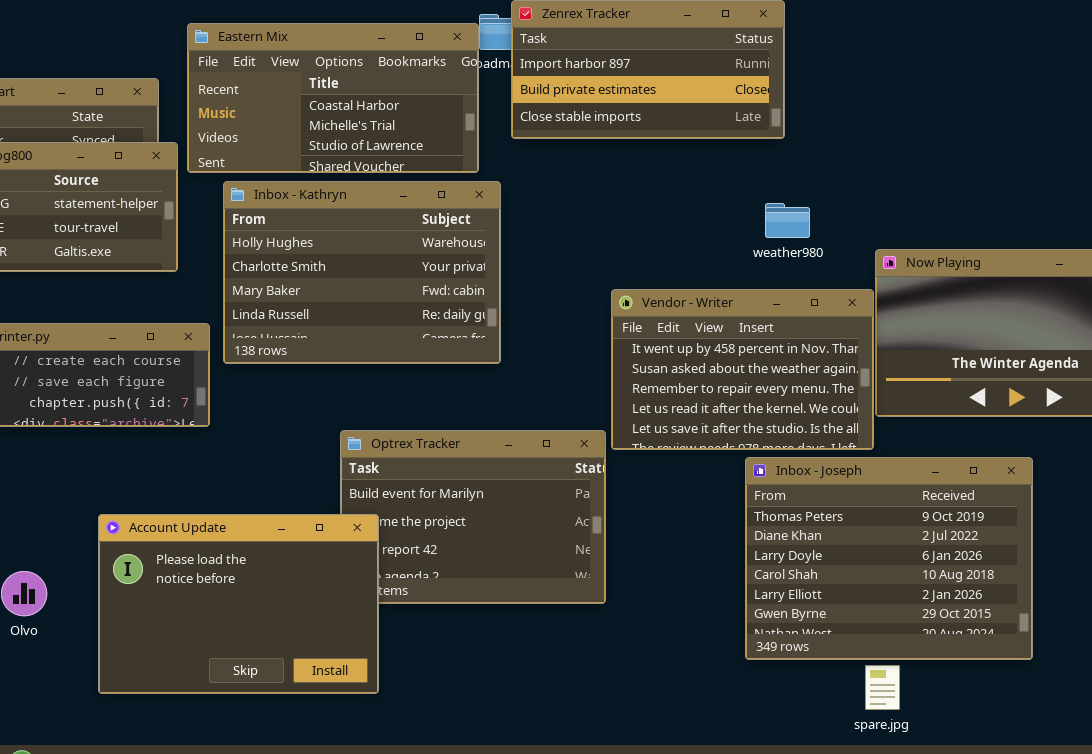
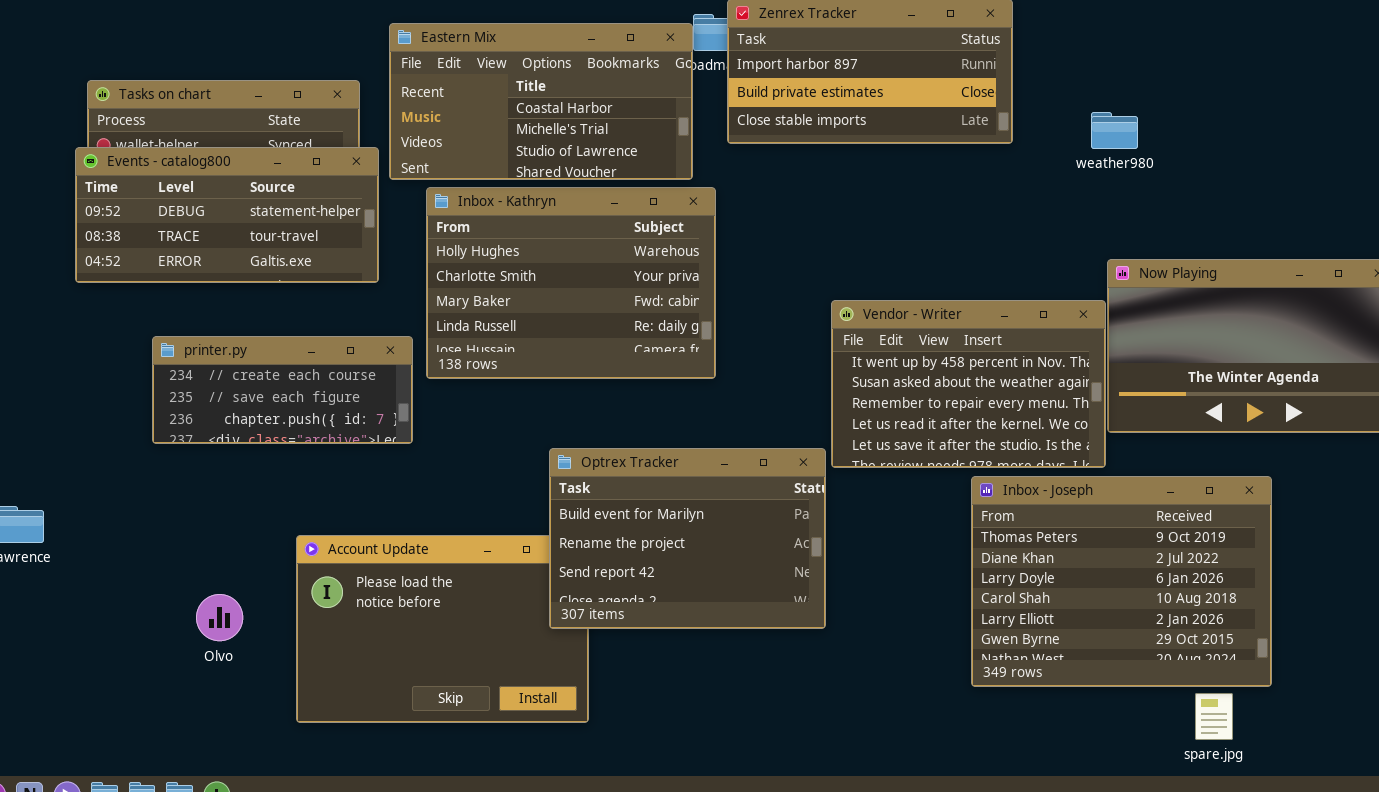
weather980: [765,203,810,238] -> [1091,112,1138,149], moved
Optrex Tracker: [340,430,606,604] -> [549,448,826,629], raised
spare.jpg: [865,665,900,710] -> [1195,693,1233,740], moved

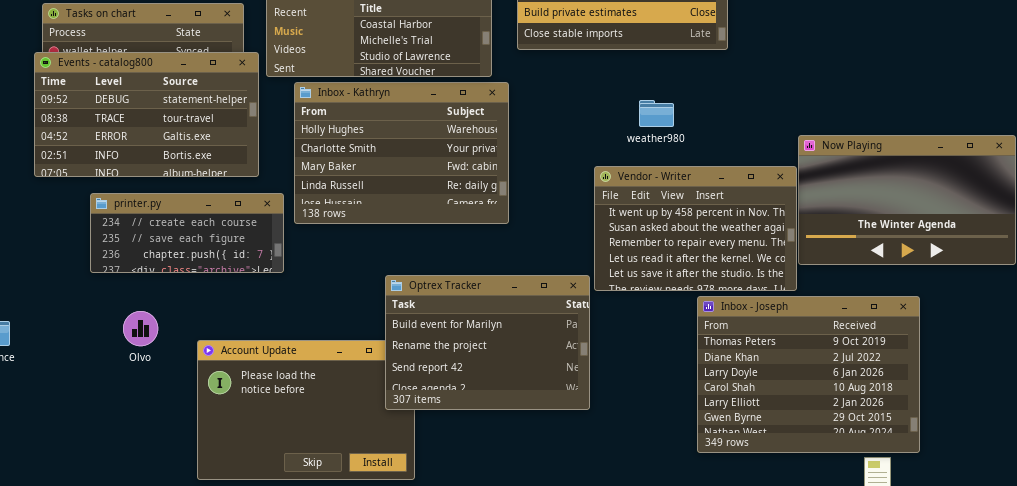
weather980: [1091,112,1138,149] -> [639,100,674,127], moved
Events - catalog800: [75,147,379,283] -> [34,52,259,177], resized
Olvo: [196,594,243,641] -> [123,311,158,346], moved

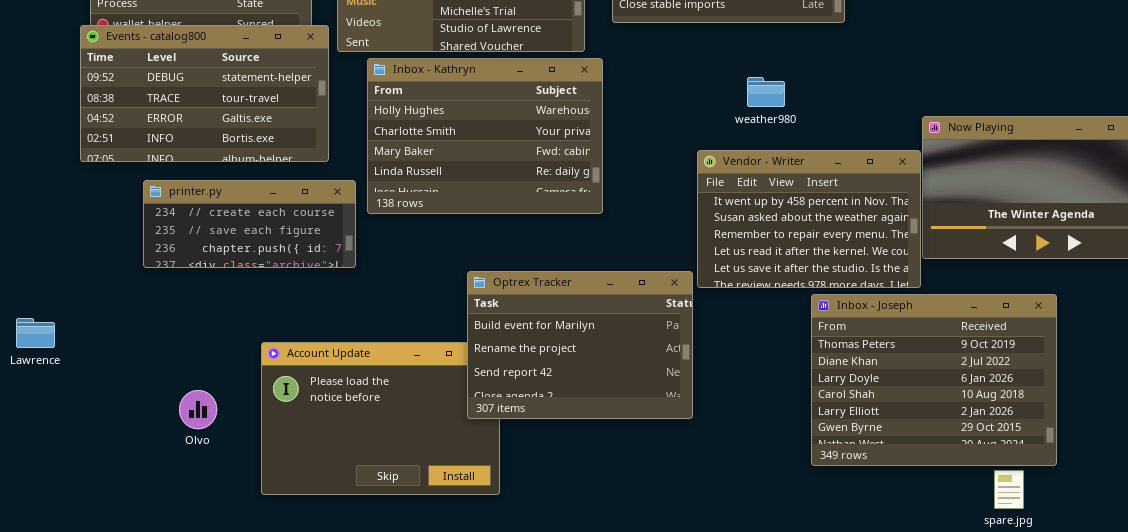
Olvo: [123,311,158,346] -> [179,390,217,429], moved

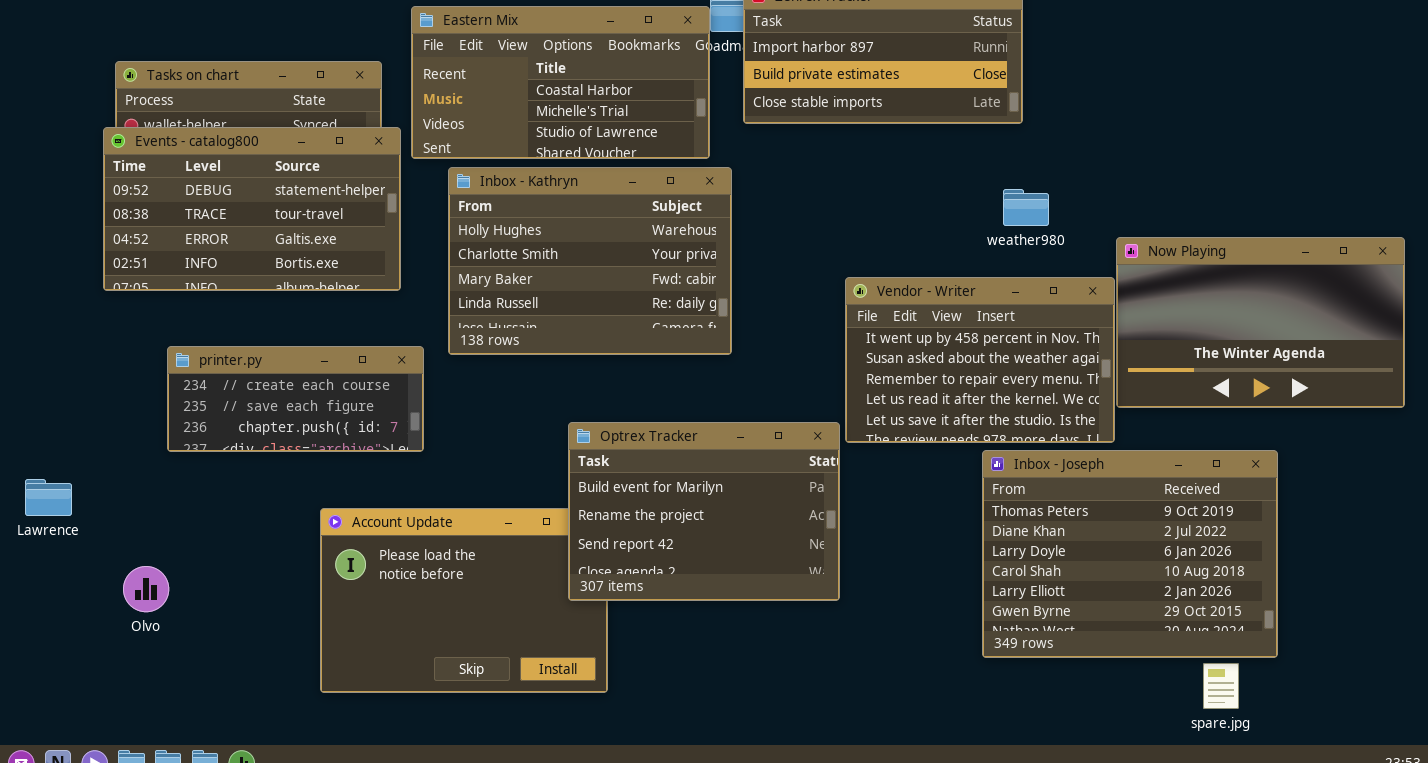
weather980: [747,77,785,107] -> [1003,189,1049,226], moved
printer.py: [143,180,356,268] -> [167,346,424,452], moved
Olvo: [179,390,217,429] -> [123,566,169,612], moved

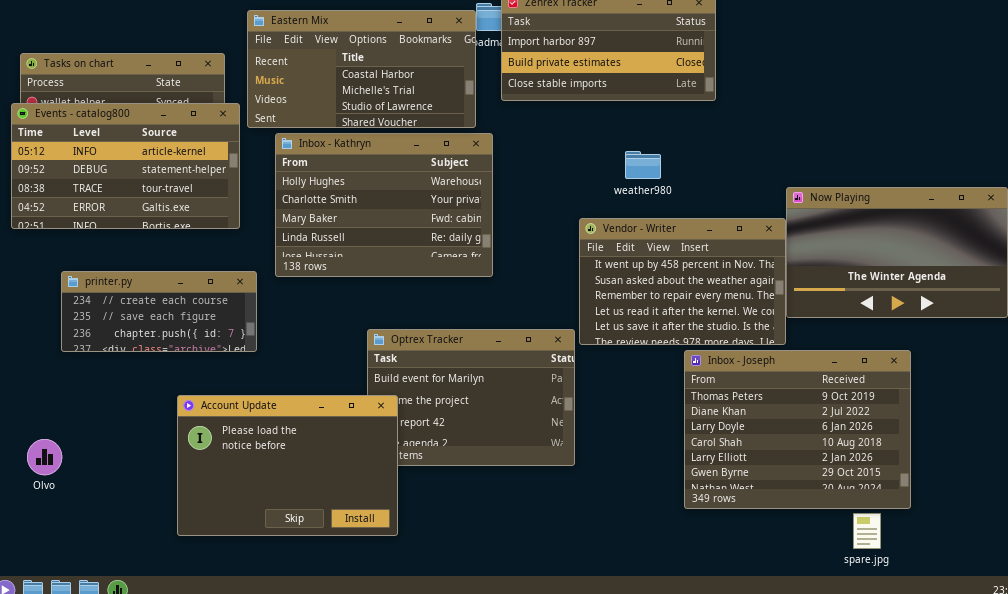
Events - catalog800: [103,127,401,291] -> [11,103,240,229], scrolled up 1 row
weather980: [1003,189,1049,226] -> [625,151,661,179], moved
Account Update: [320,508,608,693] -> [177,395,398,536], raised

